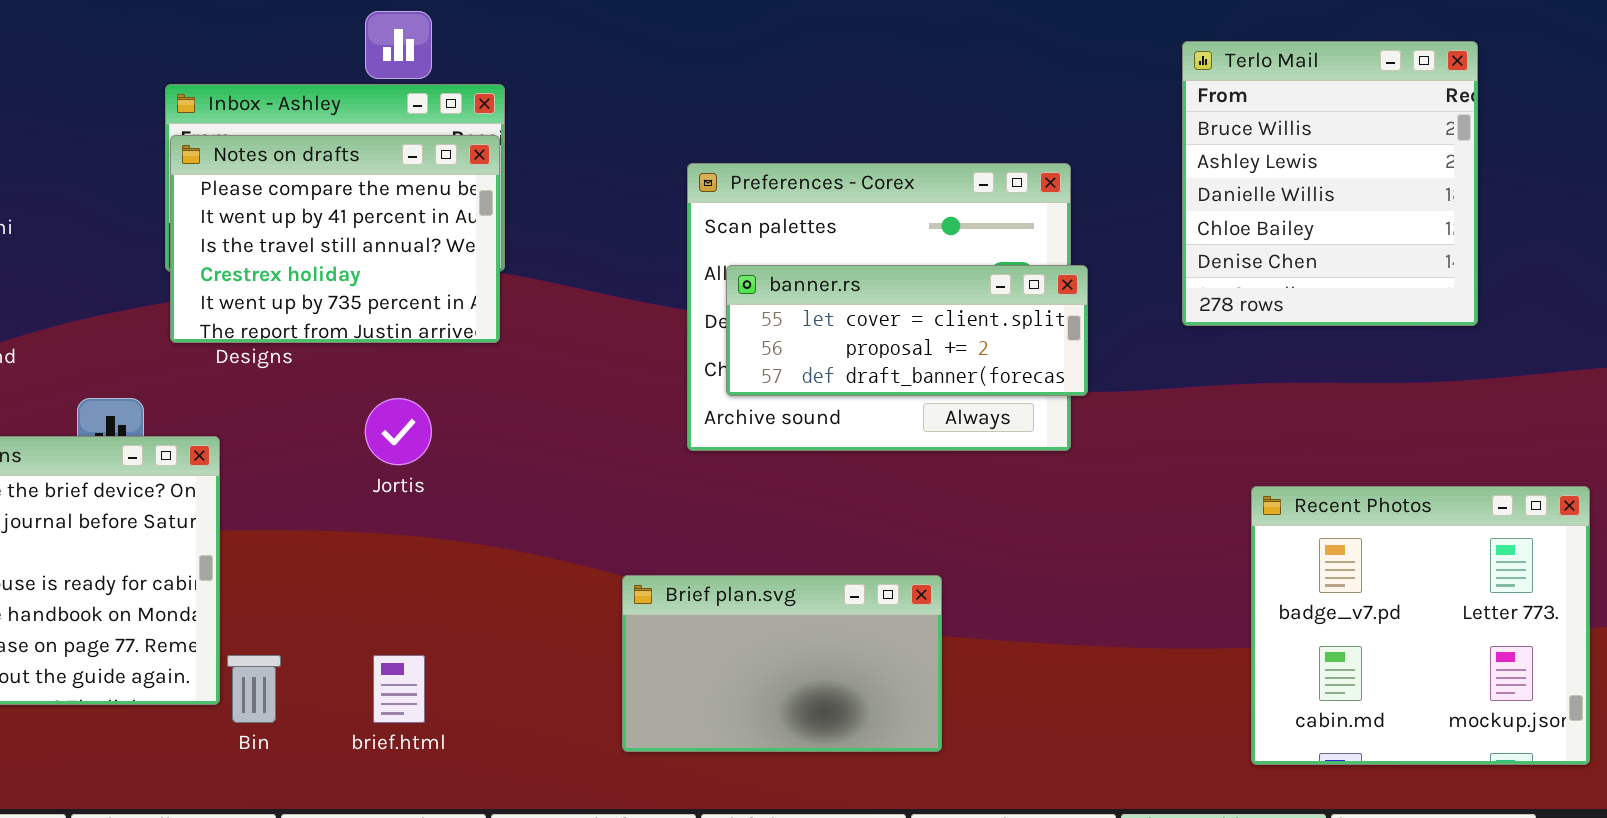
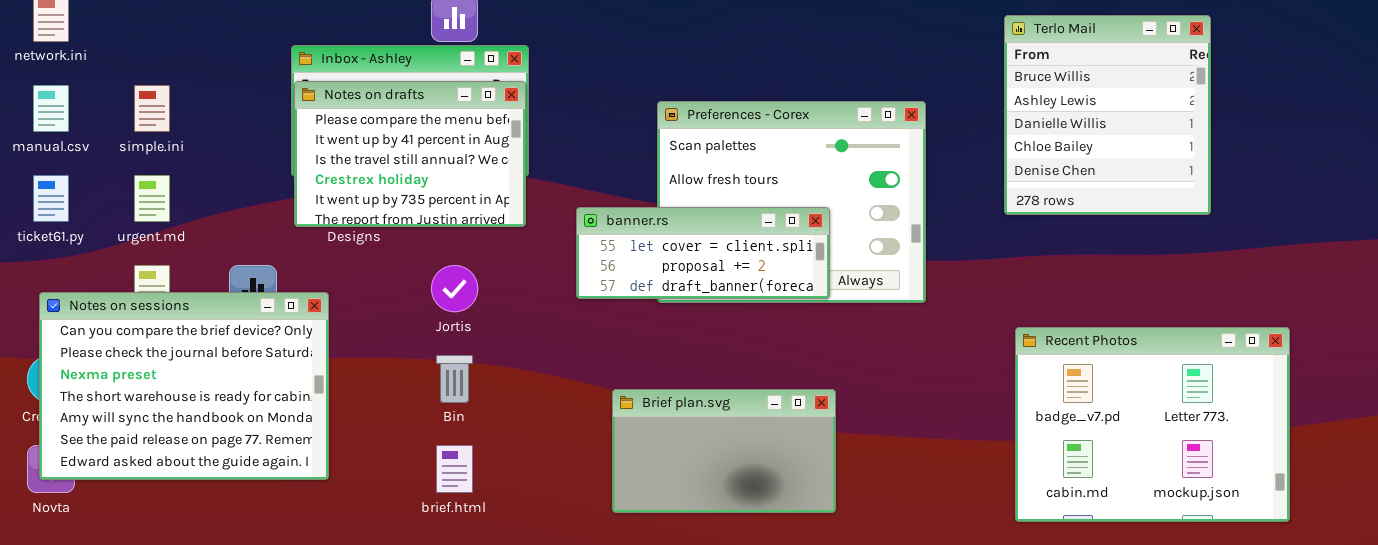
banner.rs: [726,265,1088,396] -> [576,207,830,299], moved
Recent Photos: [1251,486,1590,765] -> [1015,327,1290,522], resized
Bin: [227,655,281,723] -> [436,355,473,403], moved

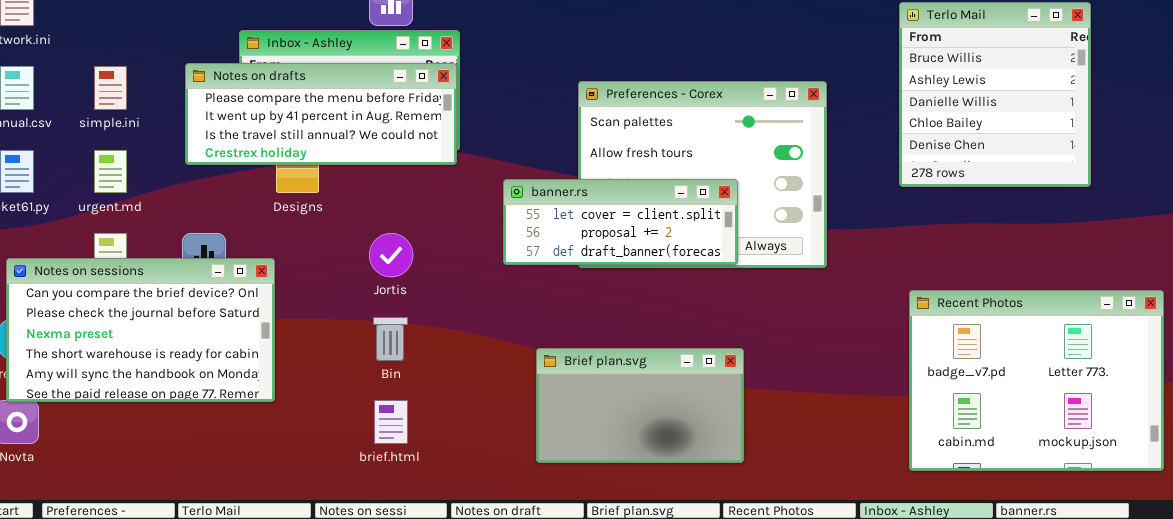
Notes on drafts: [294,81,526,227] -> [185,63,457,165], resized
Notes on sessions: [39,292,329,480] -> [6,258,275,402], resized

